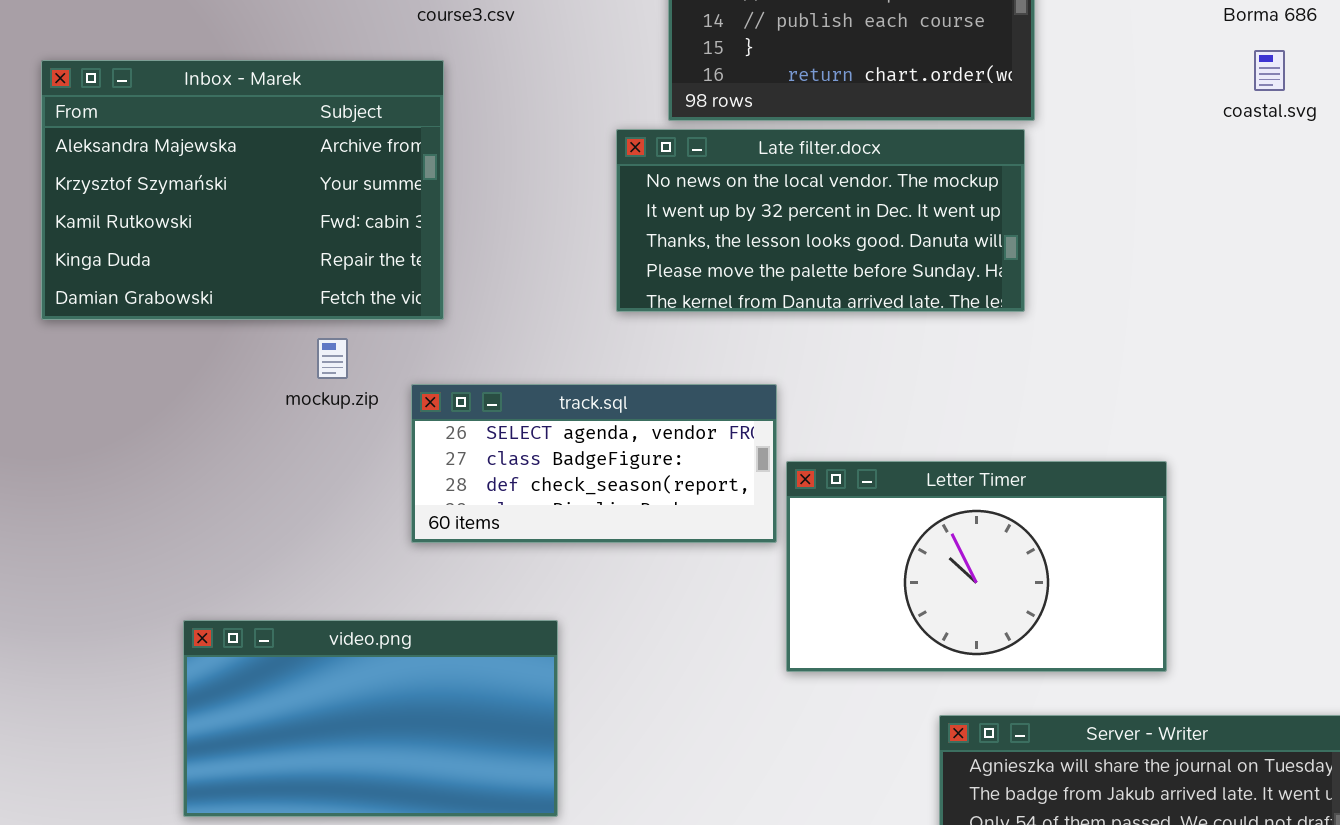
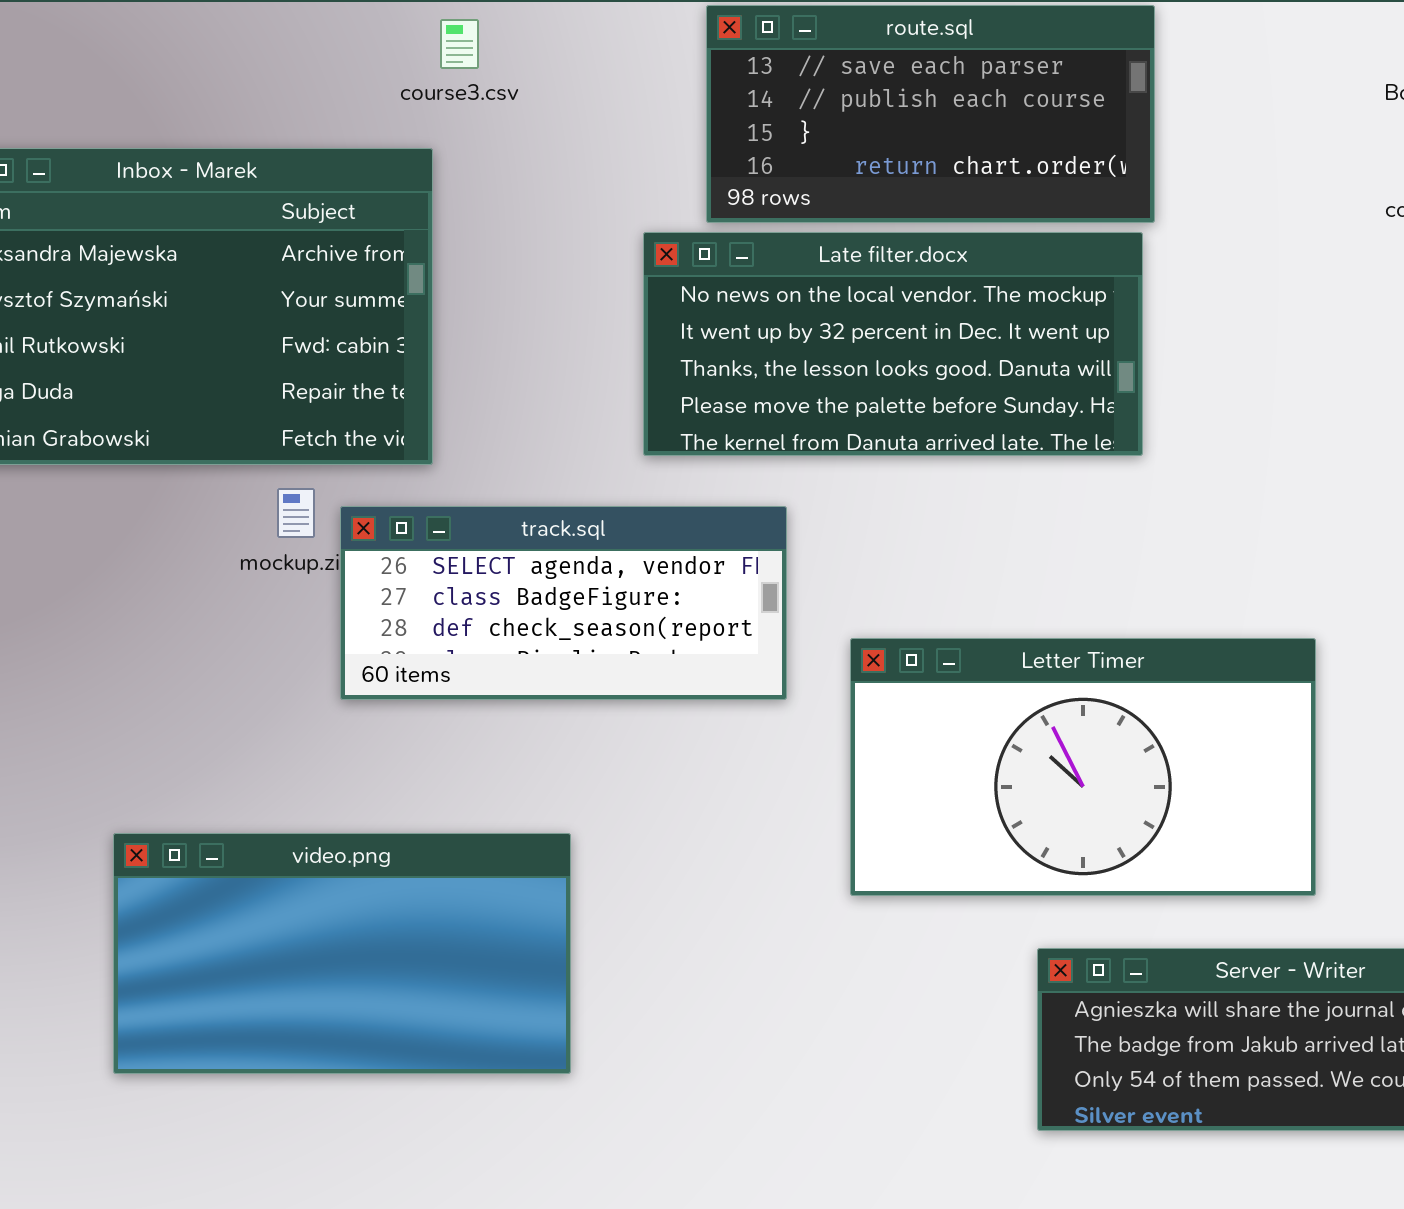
track.sql: [411,384,777,543] -> [340,506,787,700], moved

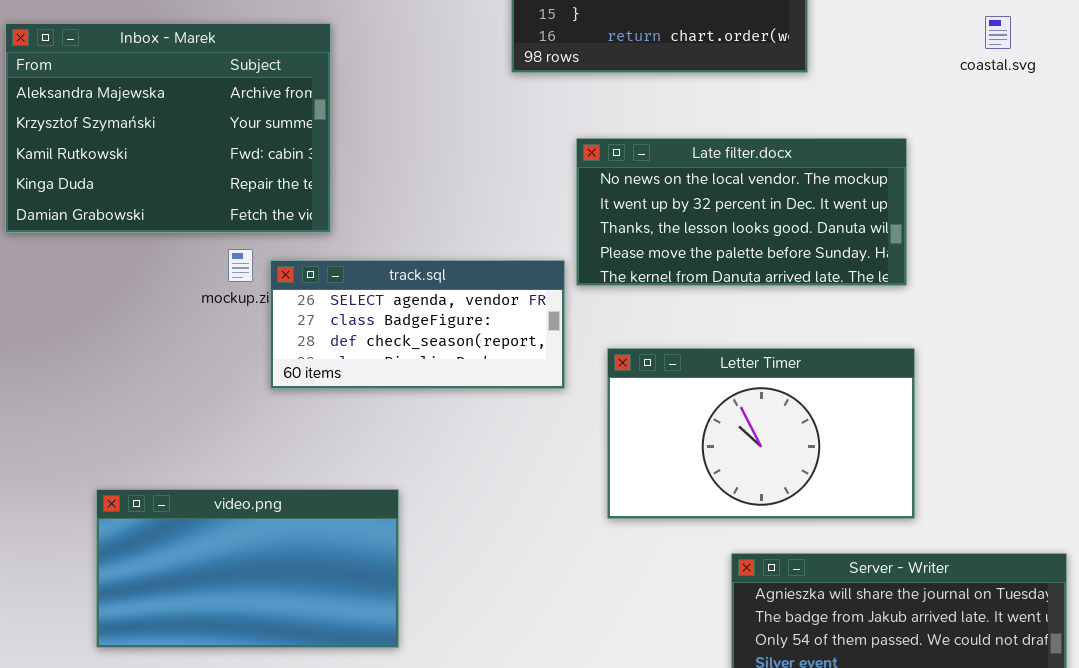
Late filter.docx: [643,232,1143,456] -> [576,138,907,286], moved
video.png: [113,833,571,1074] -> [96,489,399,648], moved

